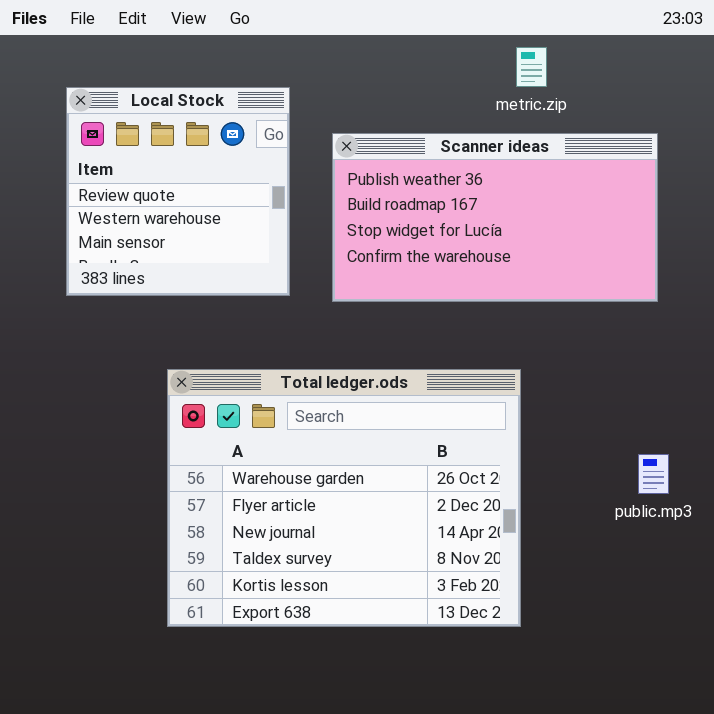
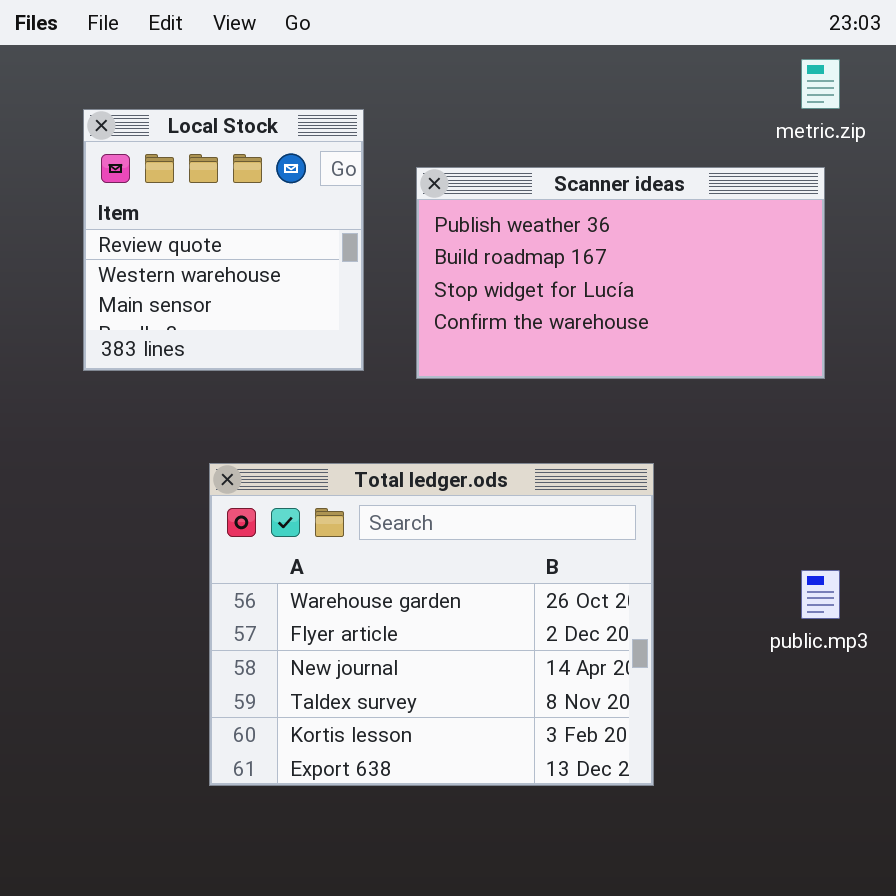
metric.zip: [516,47,547,87] -> [801,59,840,109], moved

